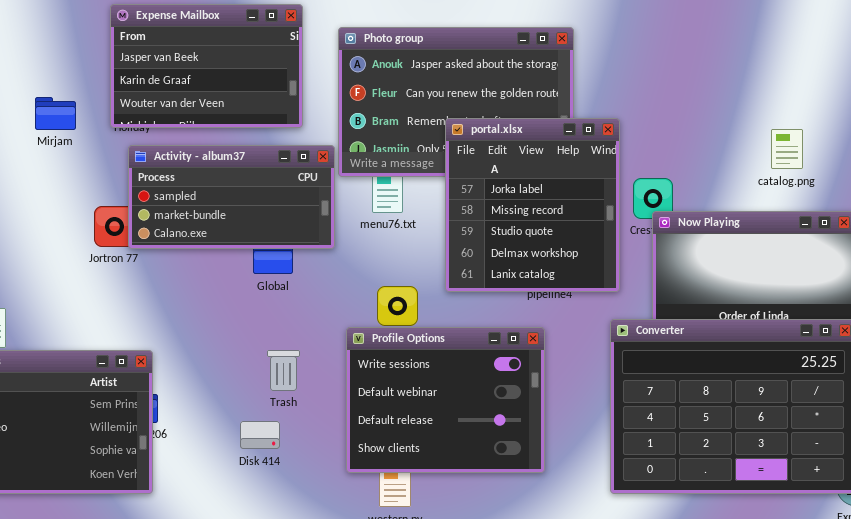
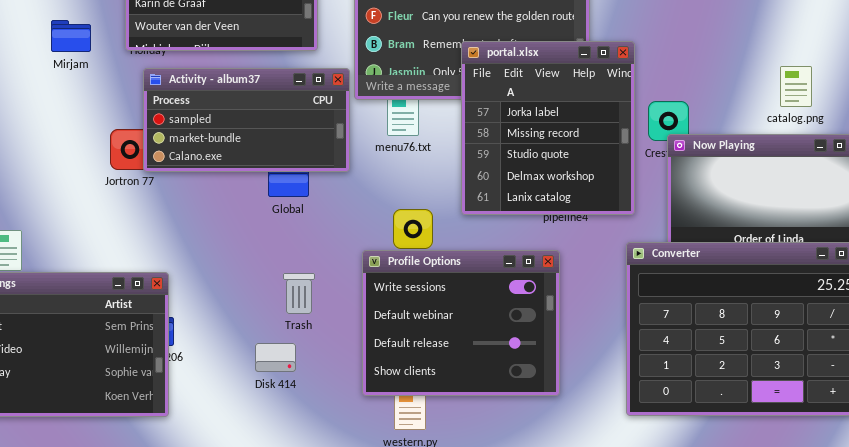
catalog.png: [771,129,803,169] -> [780,66,812,107], moved

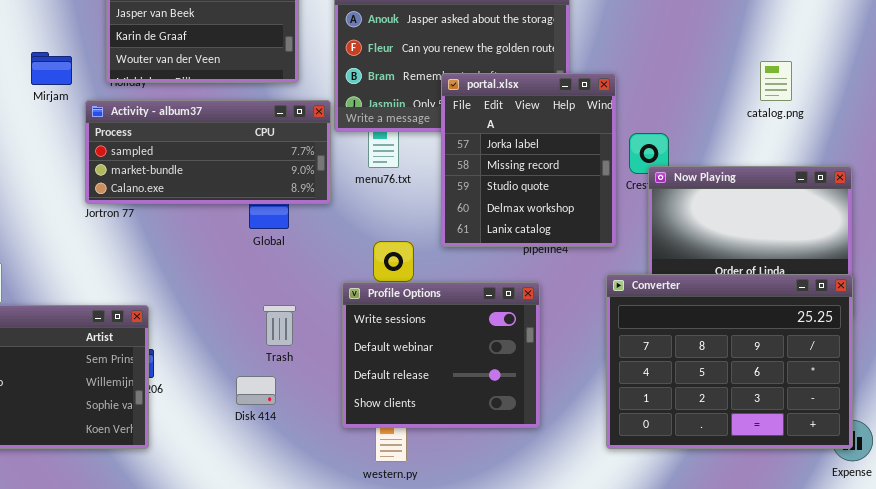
catalog.png: [780,66,812,107] -> [760,61,792,101], moved
Activity - album37: [143,68,350,172] -> [85,100,331,204], resized

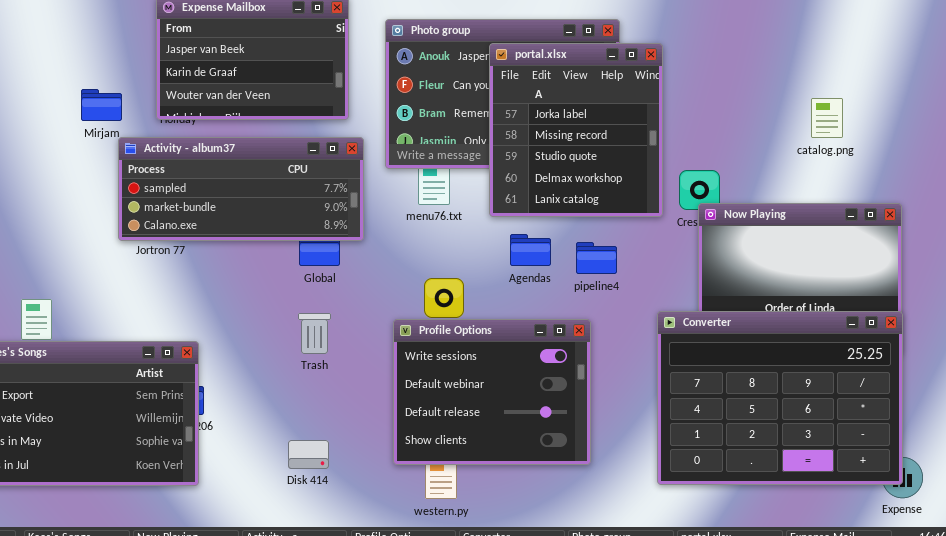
portal.xlsx: [441,73,616,247] -> [489,43,663,217], moved
Activity - album37: [85,100,331,204] -> [118,137,364,241], moved
Trash: [263,305,296,346] -> [298,313,331,354], moved
Disk 414: [236,376,276,405] -> [288,440,329,469], moved

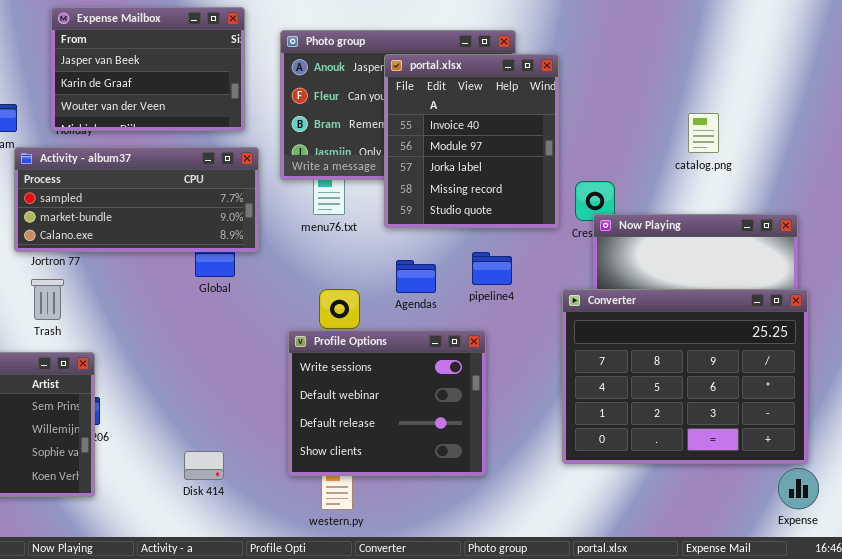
portal.xlsx: [489,43,663,217] -> [384,54,559,228], scrolled up 2 rows
catalog.png: [811,98,843,138] -> [688,113,719,153], moved
Agendas: [510,234,551,266] -> [396,260,436,293], moved
Converter: [657,311,903,485] -> [562,289,808,464], moved
Trash: [298,313,331,354] -> [31,279,64,320], moved

